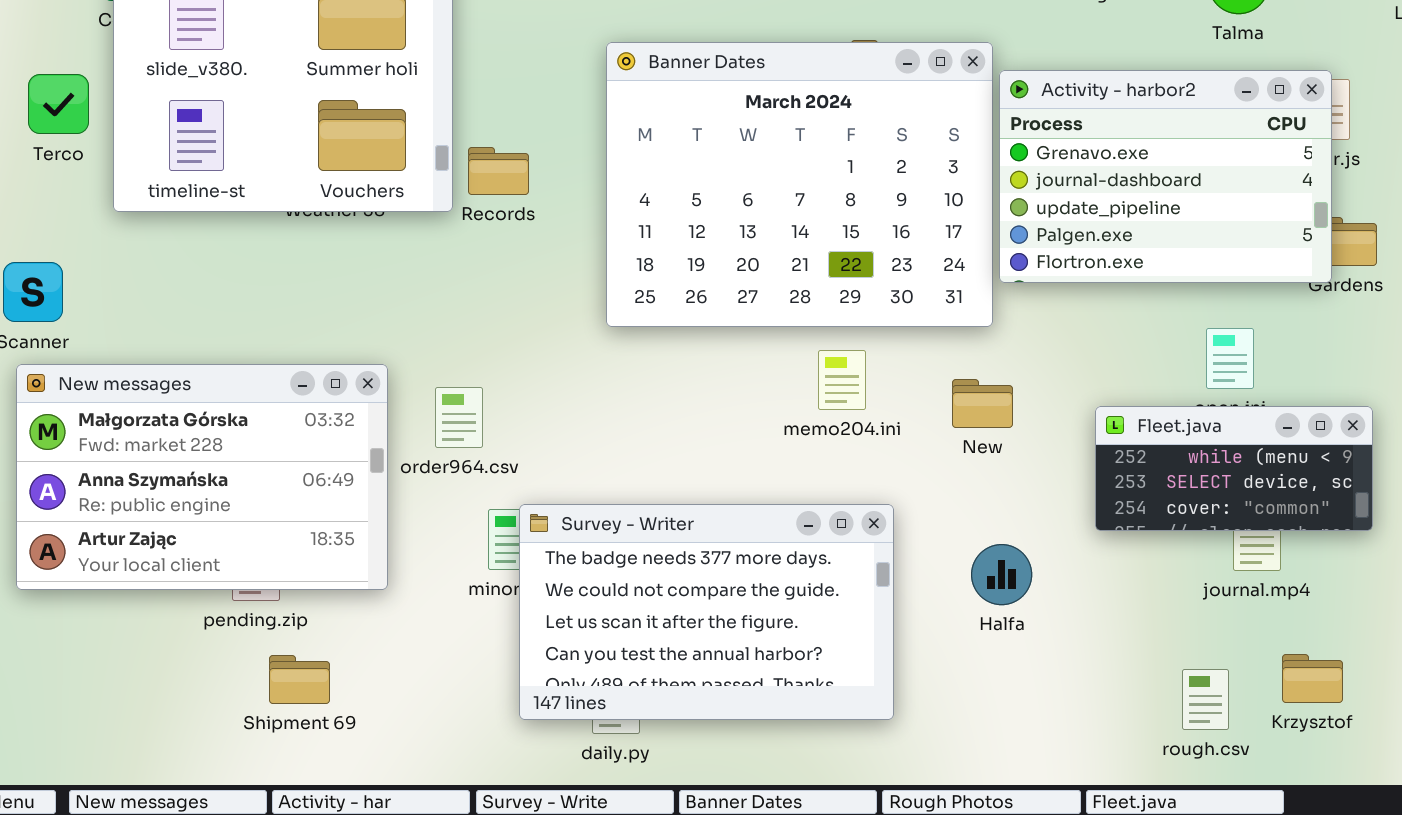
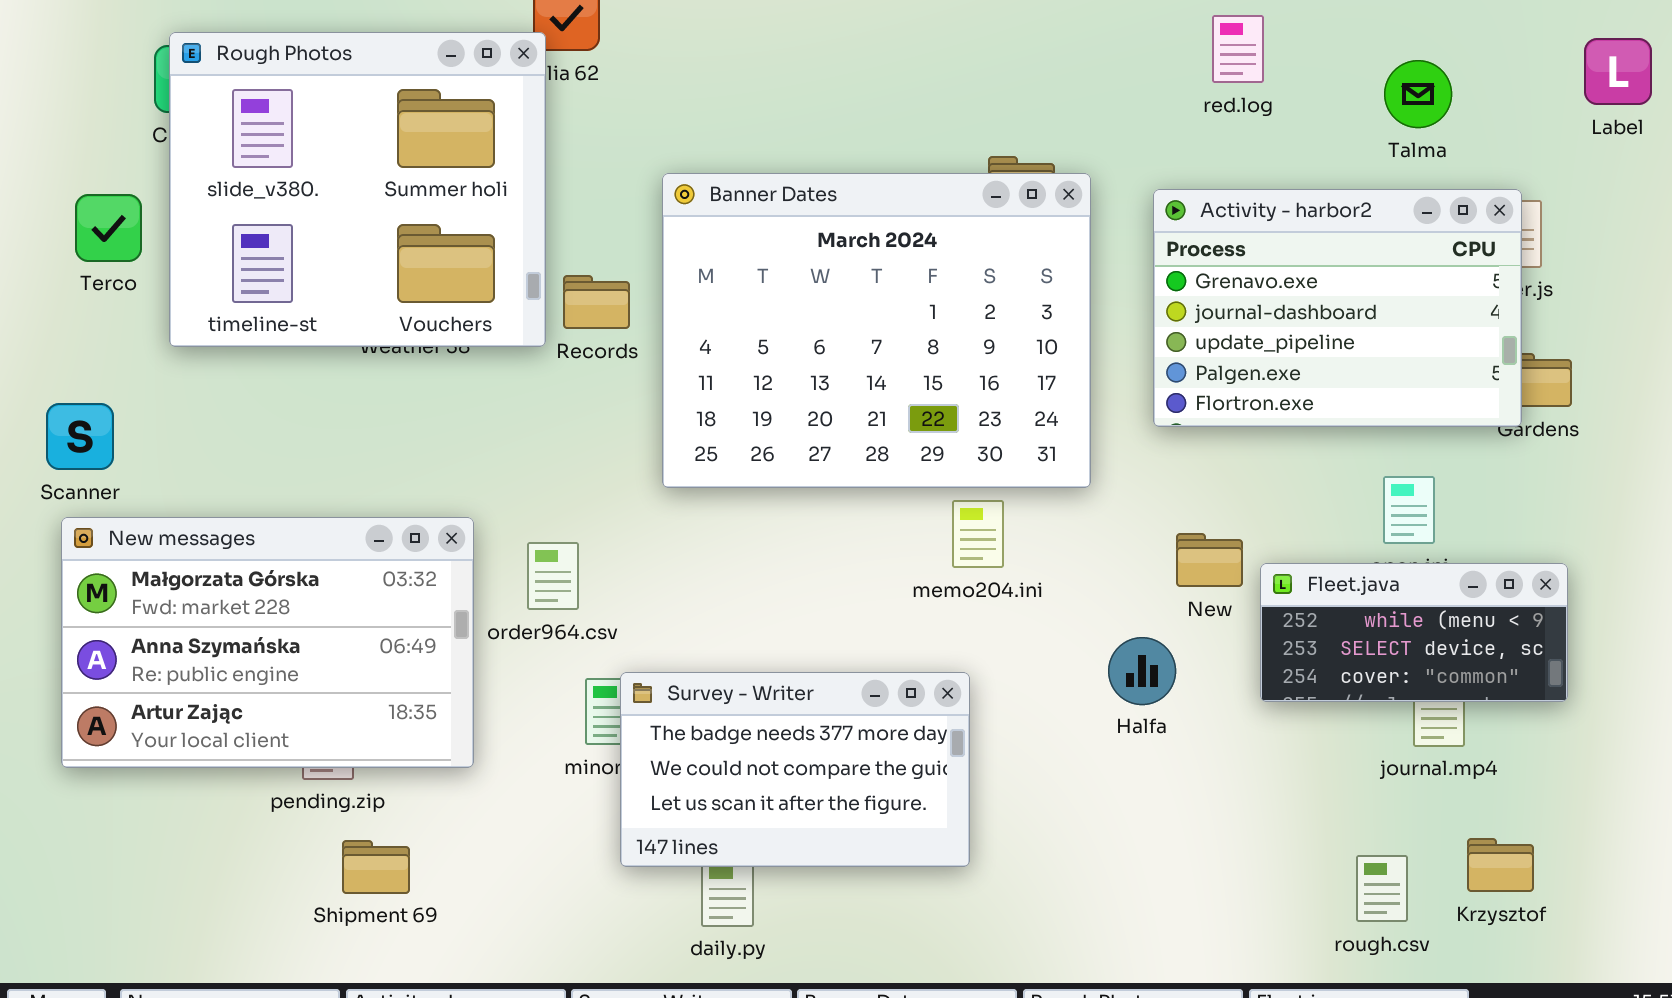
Banner Dates: [606,42,993,327] -> [662,173,1091,488], moved
New: [952,379,1013,428] -> [1176,533,1243,587], moved
Survey - Writer: [519,504,894,720] -> [620,672,970,867], resized
Halfa: [971,544,1032,605] -> [1108,637,1176,705], moved

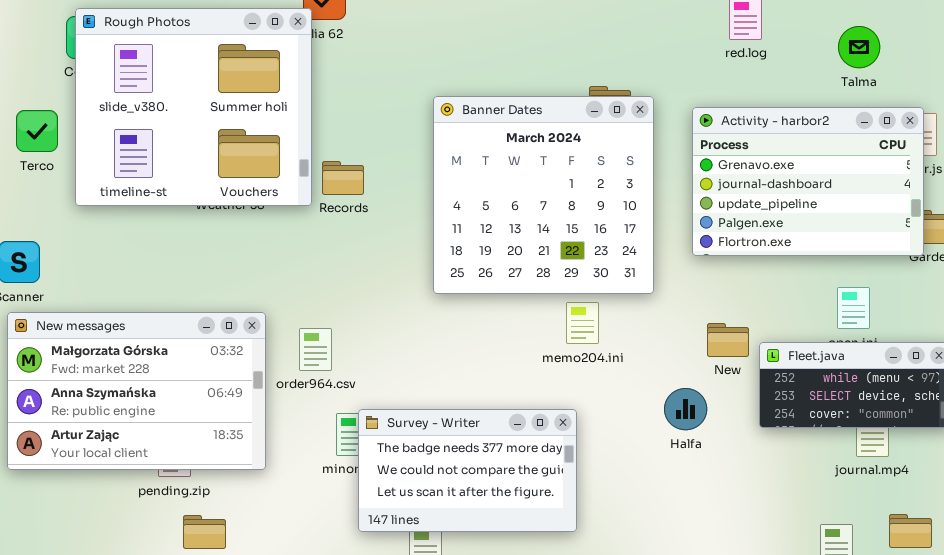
Banner Dates: [662,173,1091,488] -> [433,96,654,294], resized

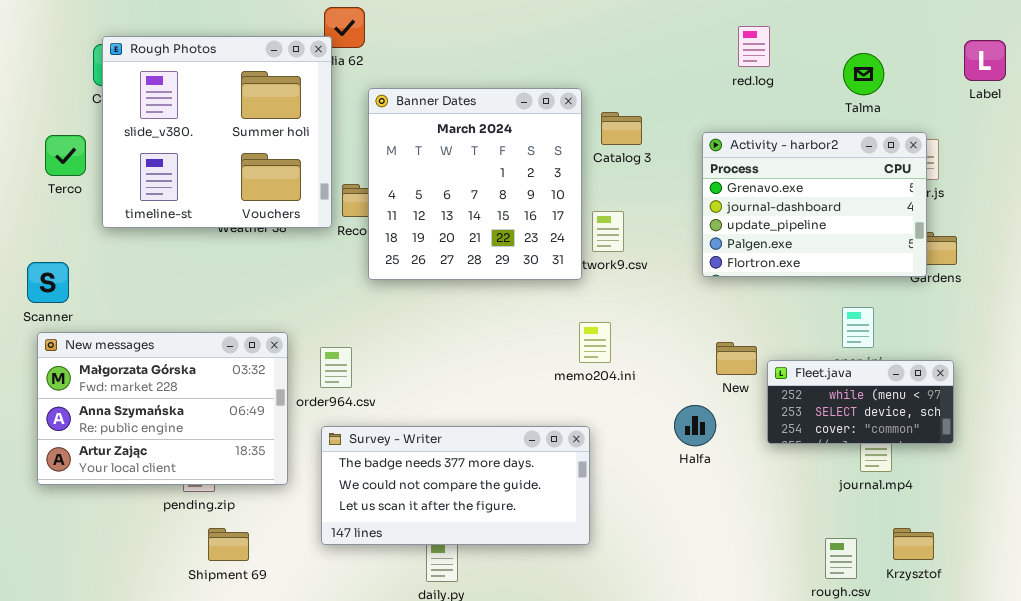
Banner Dates: [433,96,654,294] -> [368,88,582,280], moved
Survey - Writer: [358,409,577,532] -> [321,426,590,545], resized

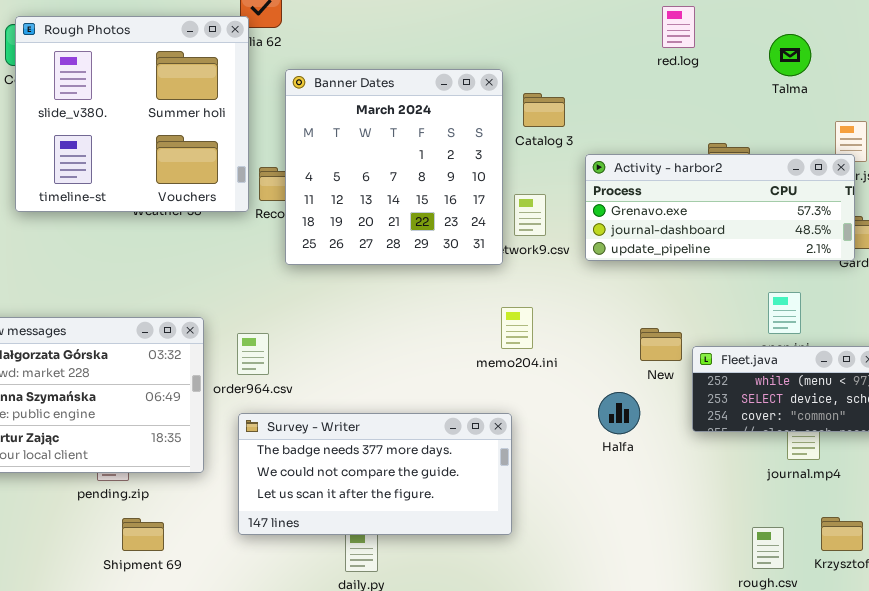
Activity - harbor2: [702,132,927,277] -> [585,154,855,261], resized

